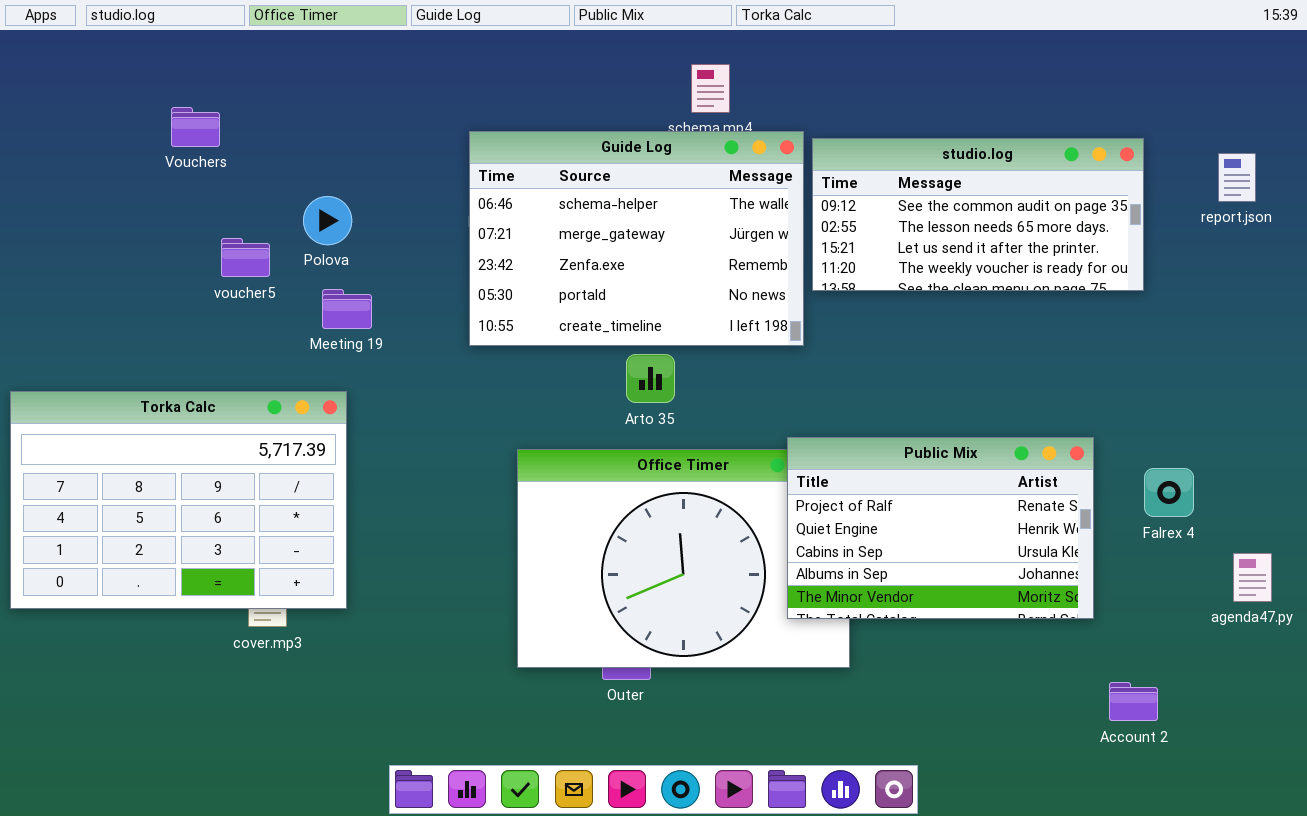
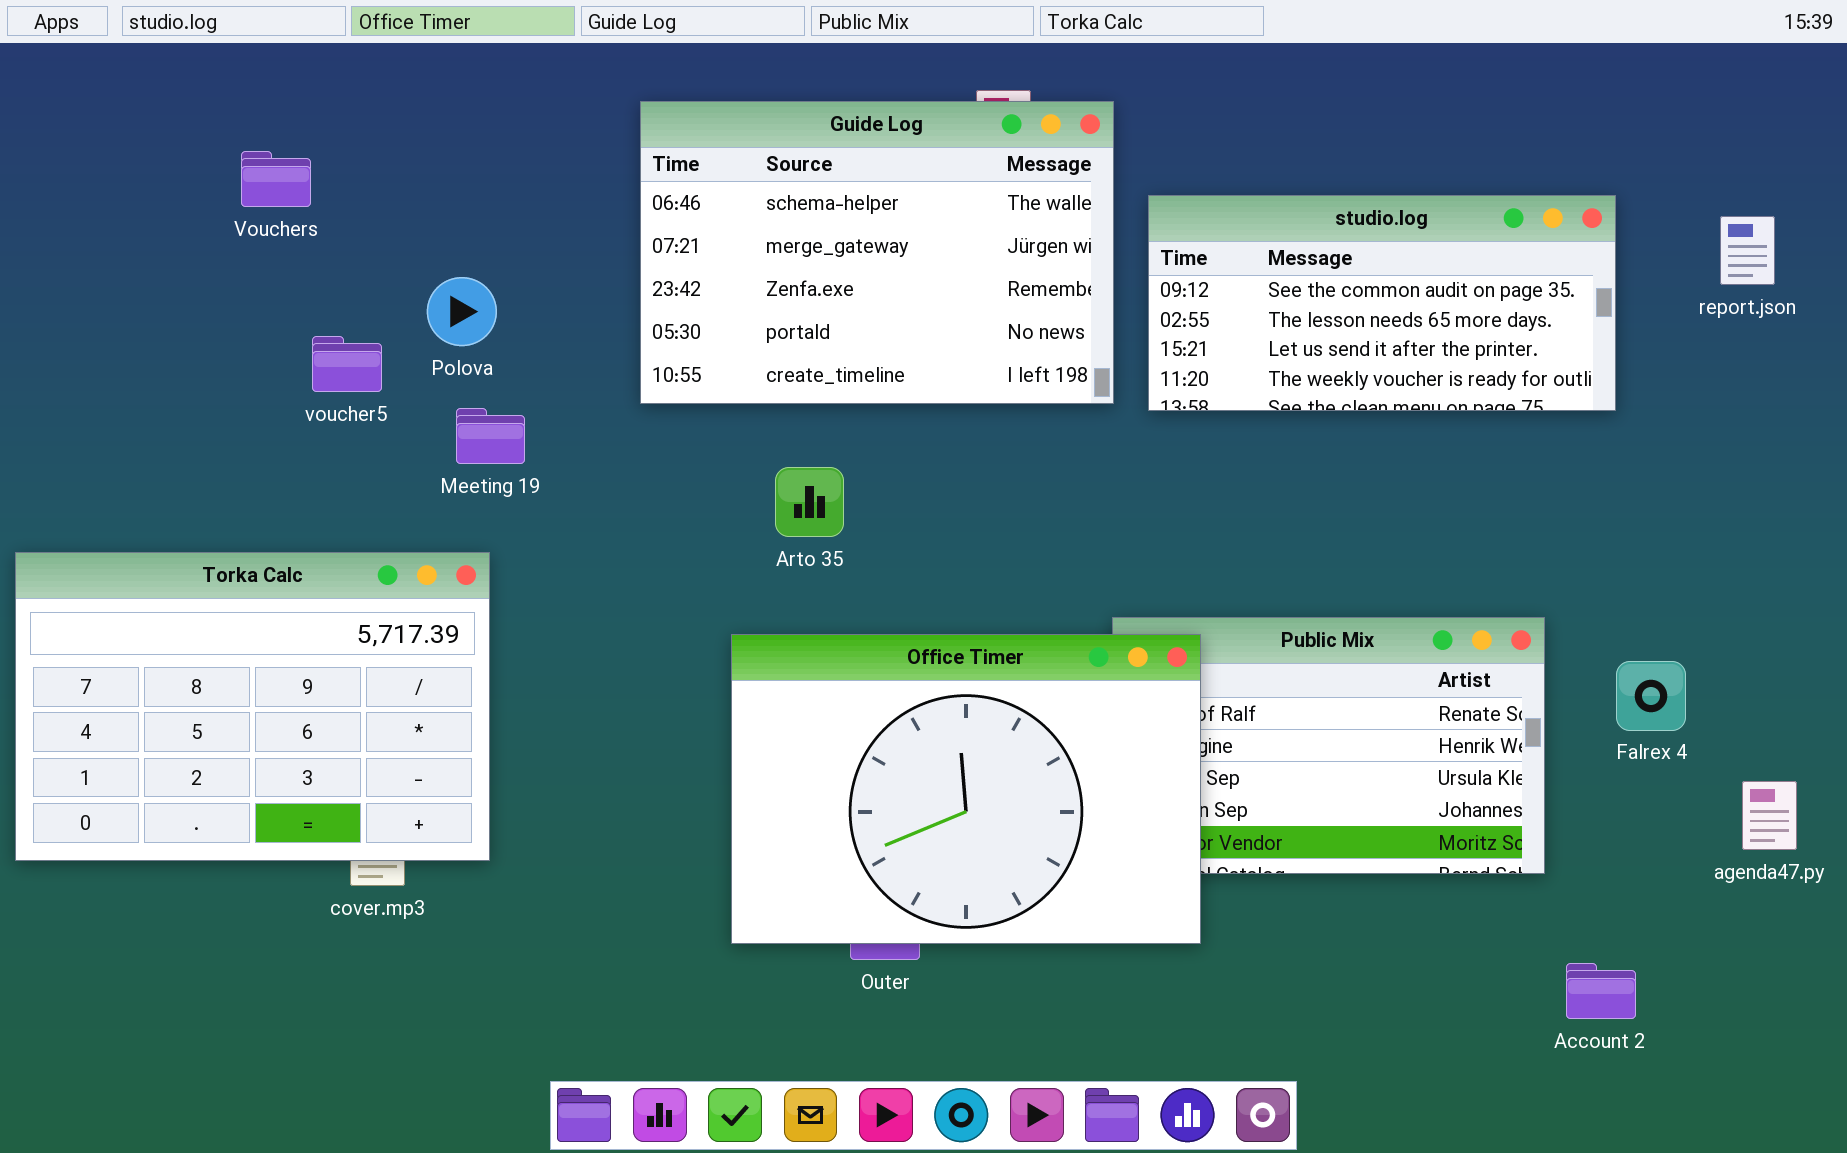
Guide Log: [469,131,804,346] -> [640,101,1114,404], moved
Arto 35: [626,354,675,403] -> [775,467,844,537], moved
Office Timer: [517,449,850,668] -> [731,634,1201,944], raised

